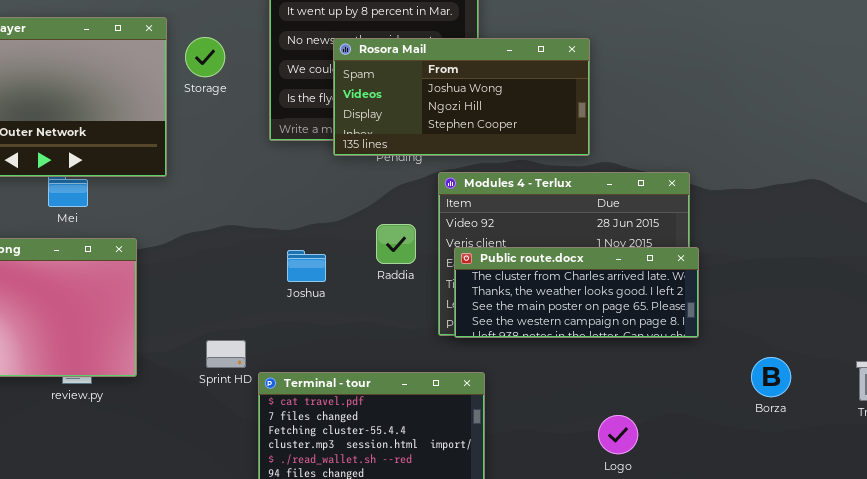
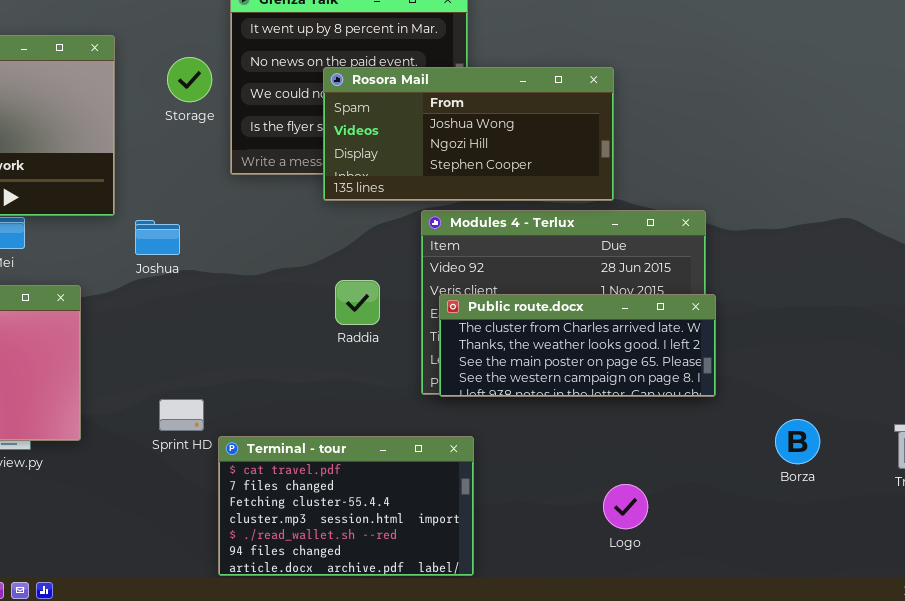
Storage: [185,37,225,77] -> [167,57,212,102], moved
Rosora Mail: [333,38,590,156] -> [323,67,614,201], moved
Raddia: [376,224,416,264] -> [335,280,380,325], moved
Joshua: [287,250,326,282] -> [135,220,180,255], moved

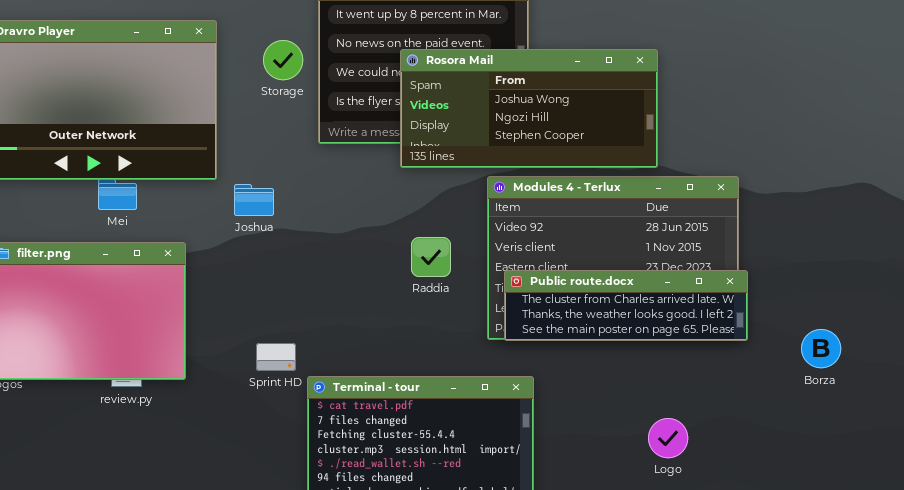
Public route.docx: [439,294,716,397] -> [504,270,748,341], resized
Borza: [775,419,820,464] -> [801,329,841,368], moved

